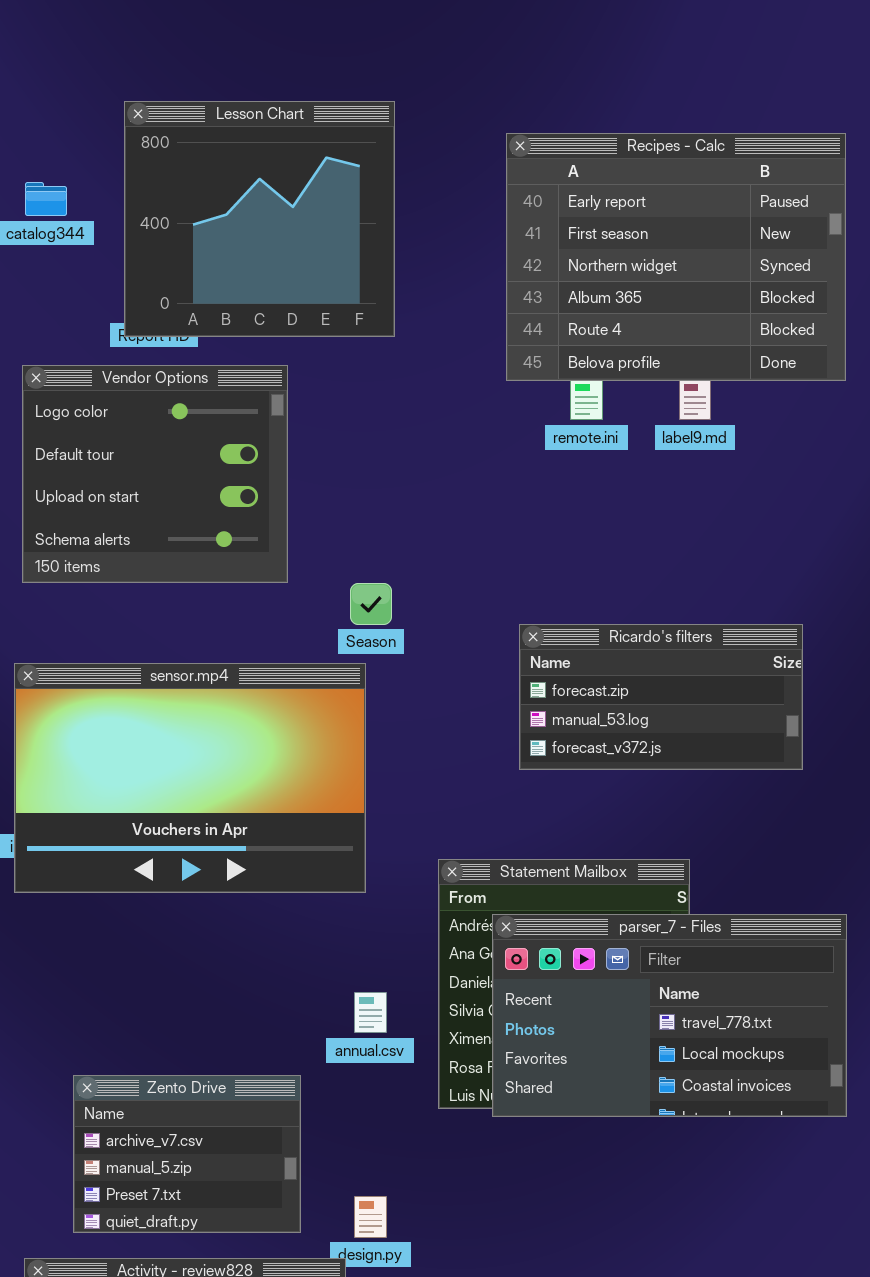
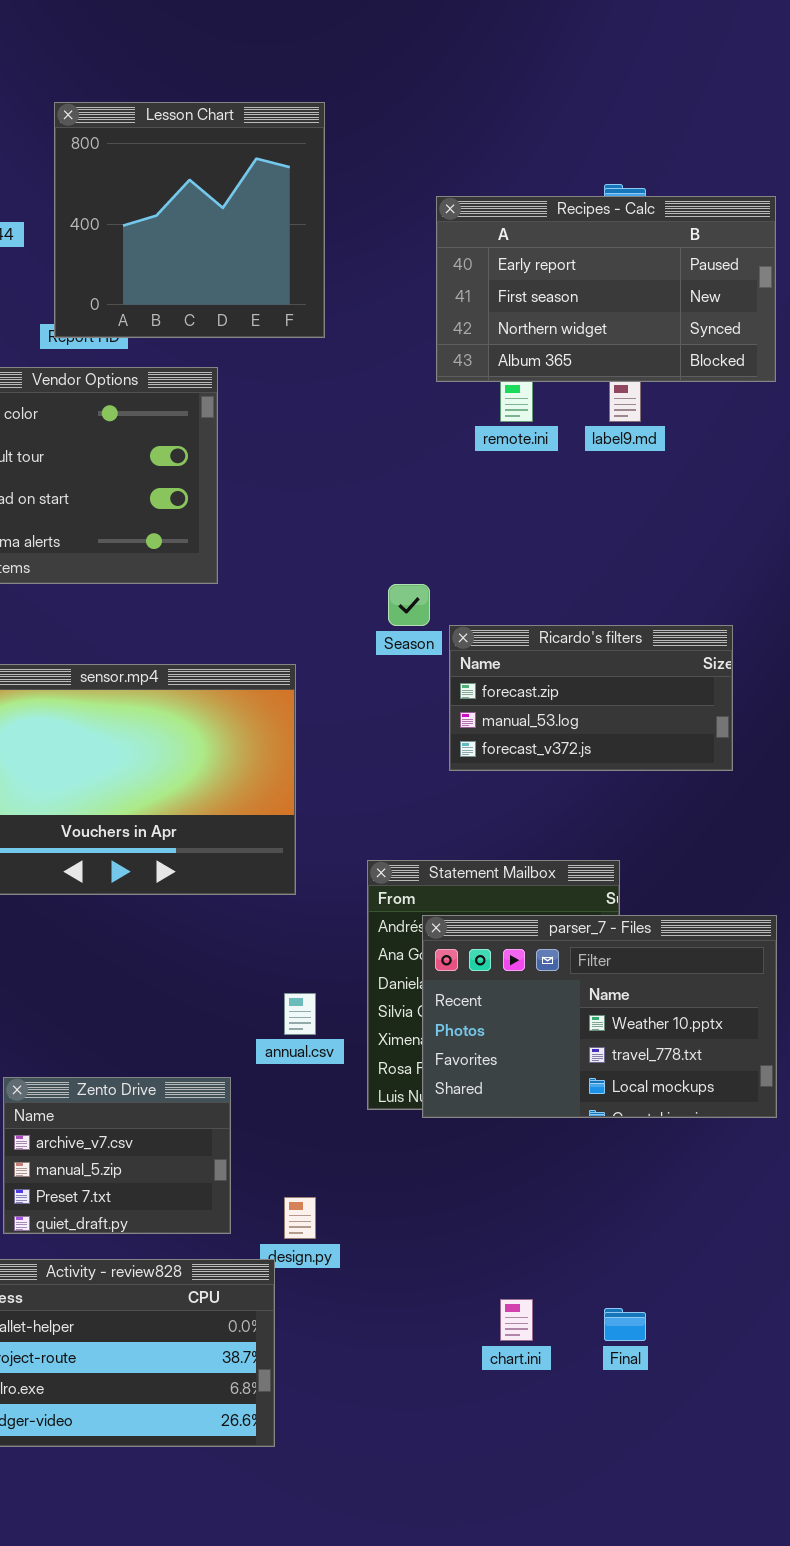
Recipes - Calc: [506,133,846,381] -> [436,196,776,382], resized
Season: [350,583,392,625] -> [388,584,430,626], moved
parser_7 - Files: [492,914,847,1117] -> [422,915,777,1118], scrolled up 1 row

